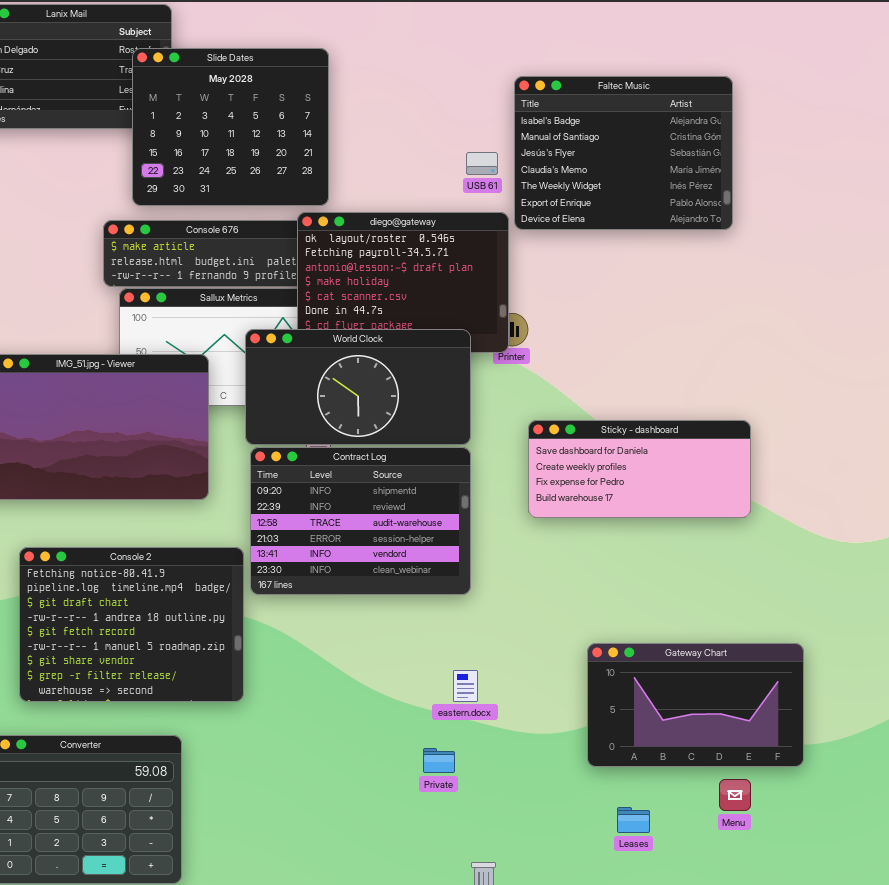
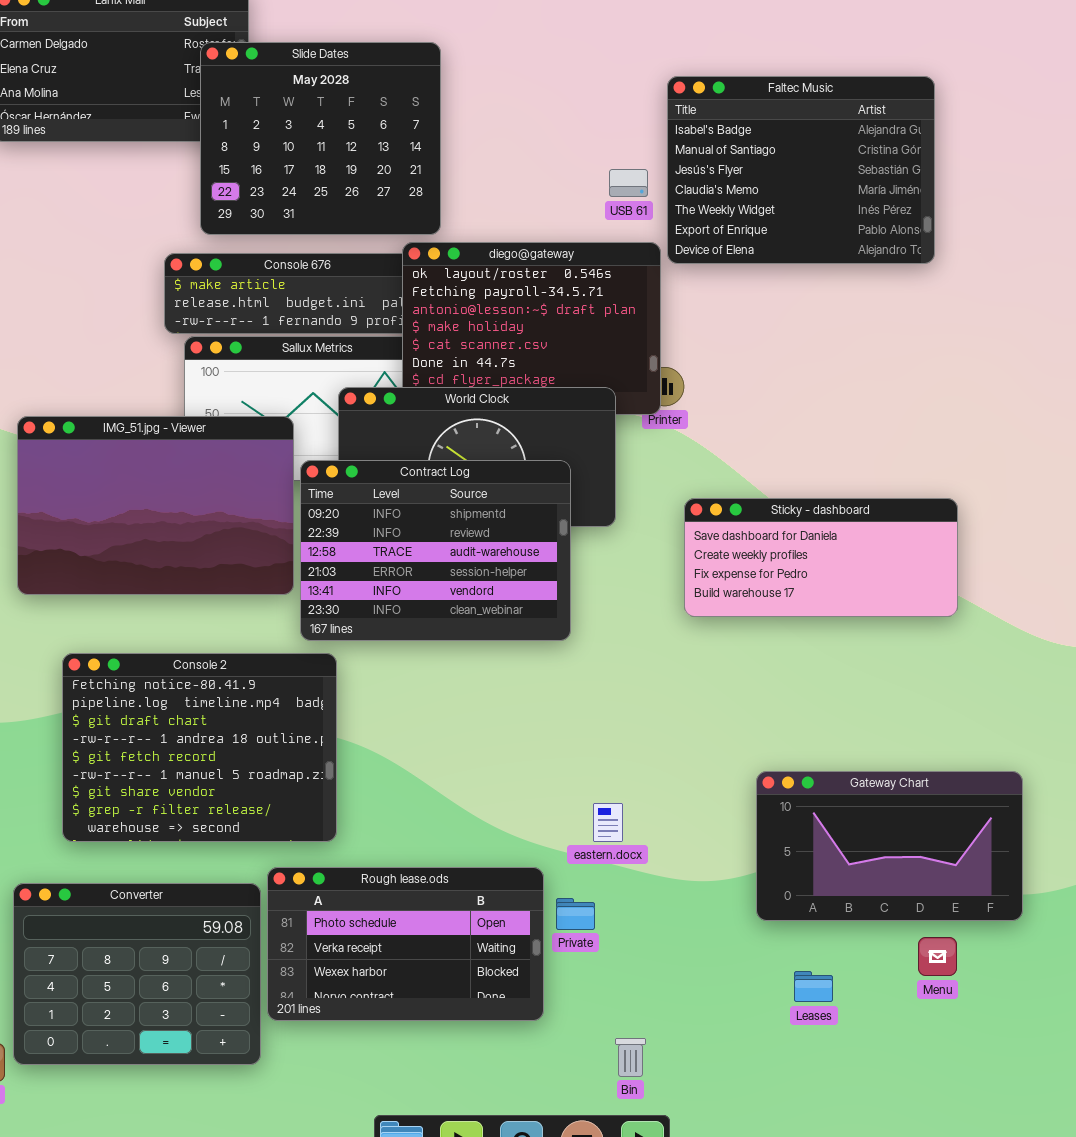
Contract Log: [250,447,471,595] -> [300,460,571,641], moved
Rough lease.ods: none -> [267,867,544,1021], opened

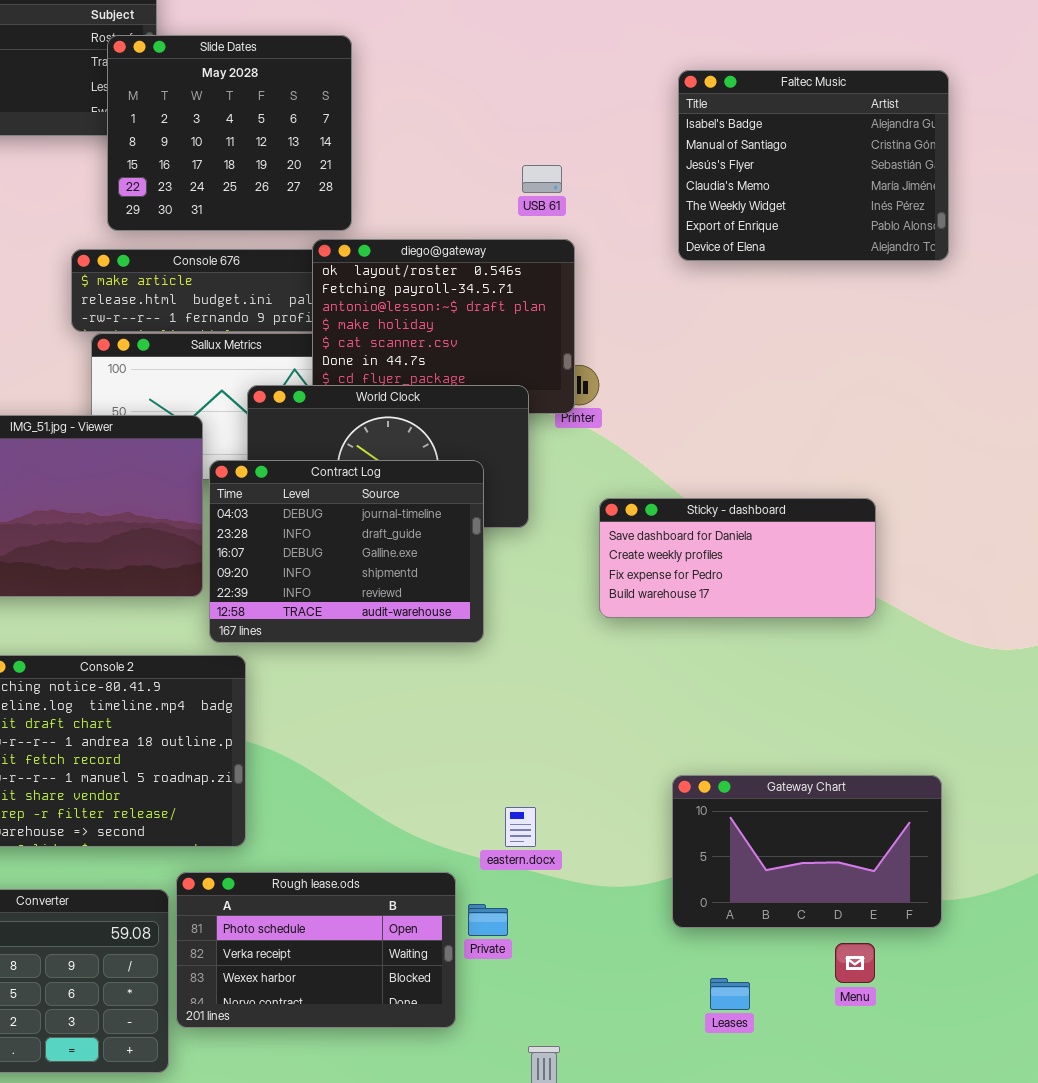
Faltec Music: [667,76,935,264] -> [678,70,949,261], moved
Contract Log: [300,460,571,641] -> [209,460,484,643], scrolled up 3 rows

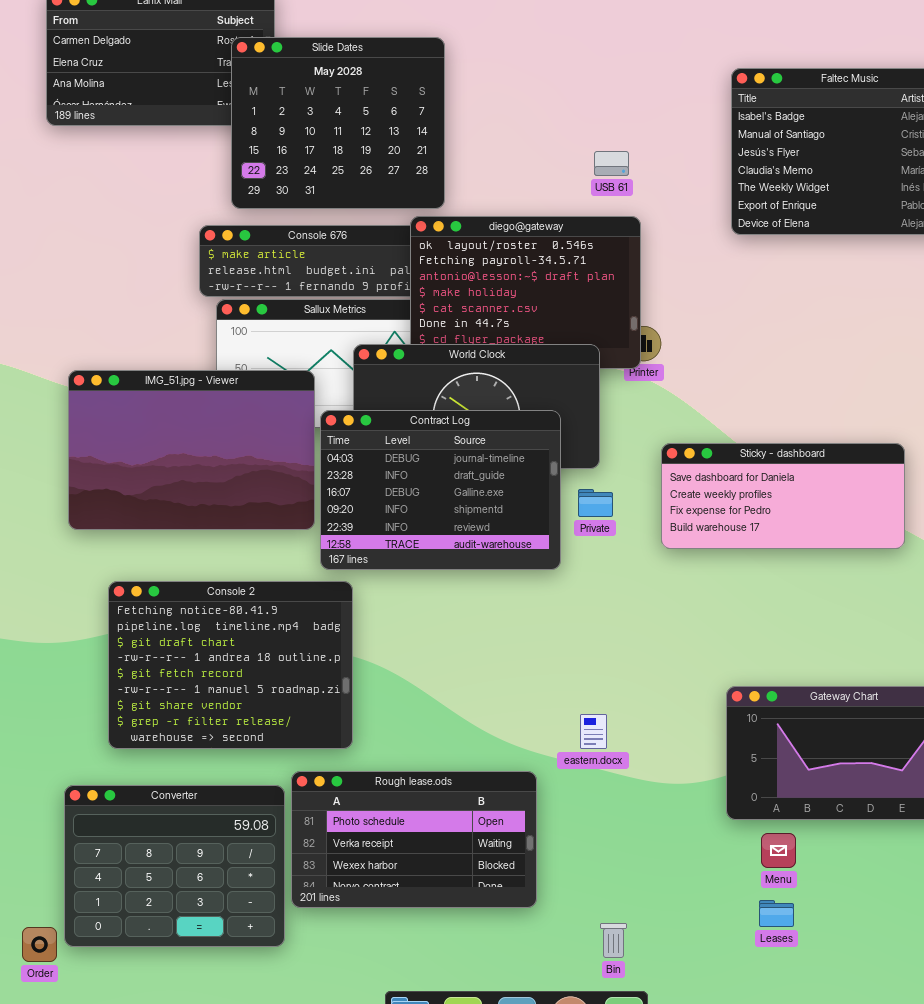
Private: [468,904,508,936] -> [578,489,613,517], moved
Menu: [835,943,875,983] -> [761,833,796,868], moved
Leases: [710,978,750,1010] -> [759,900,794,927], moved

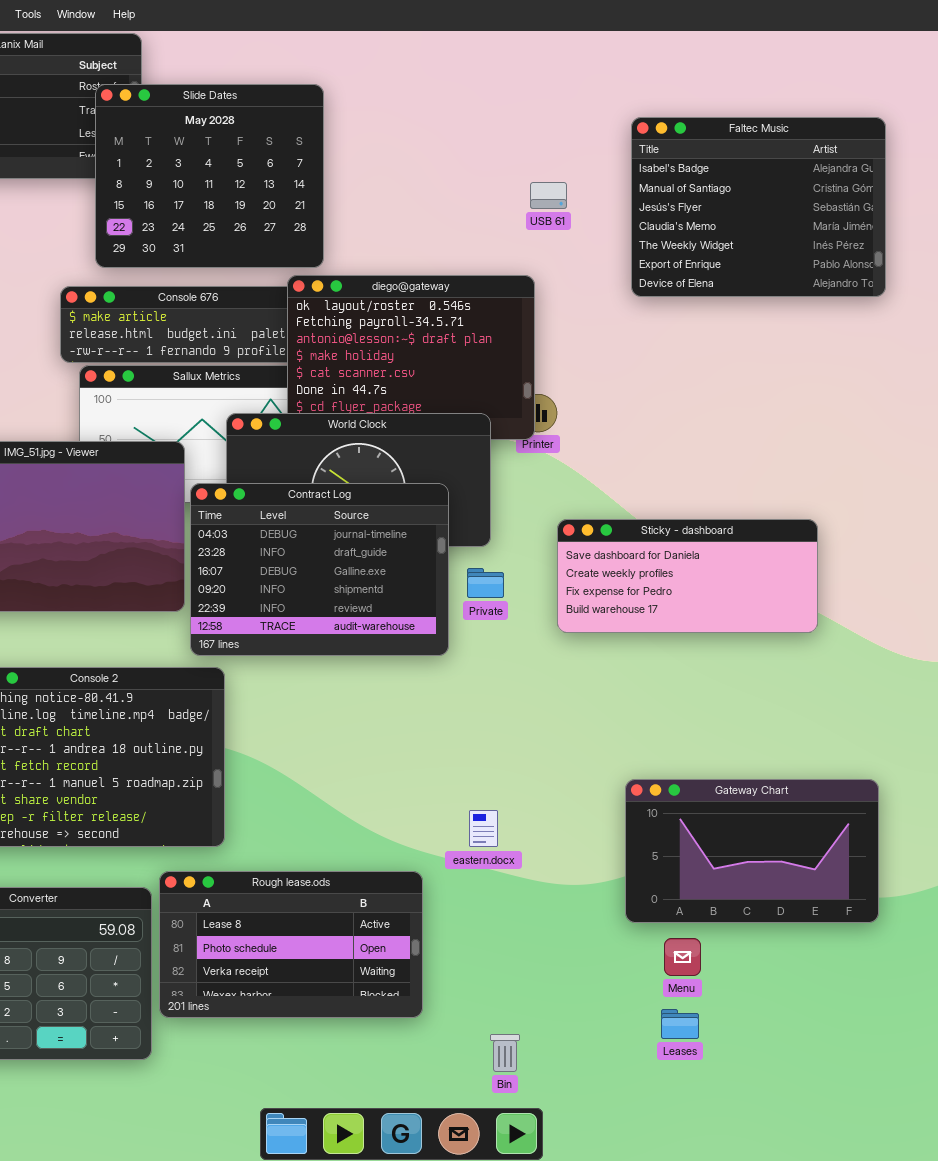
USB 61: [594,151,629,176] -> [530,182,567,209], moved
Rough lease.ods: [291,771,537,908] -> [159,871,423,1018], scrolled up 1 row

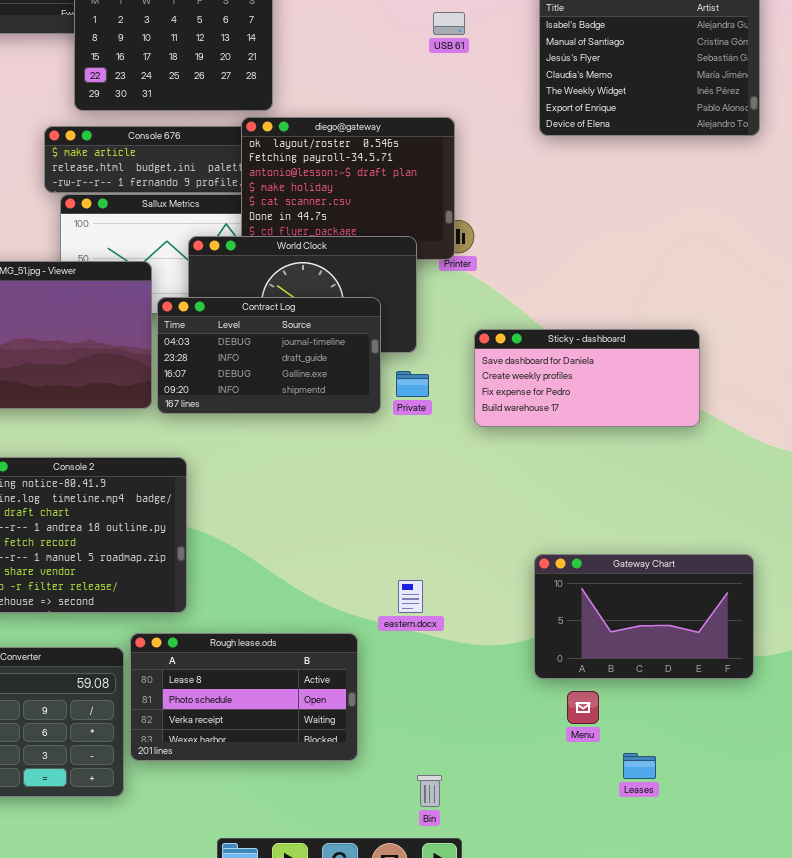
USB 61: [530,182,567,209] -> [433,12,465,35], moved
Contract Log: [190,483,449,656] -> [157,297,381,414], resized
Leases: [661,1009,699,1039] -> [623,753,656,779], moved

